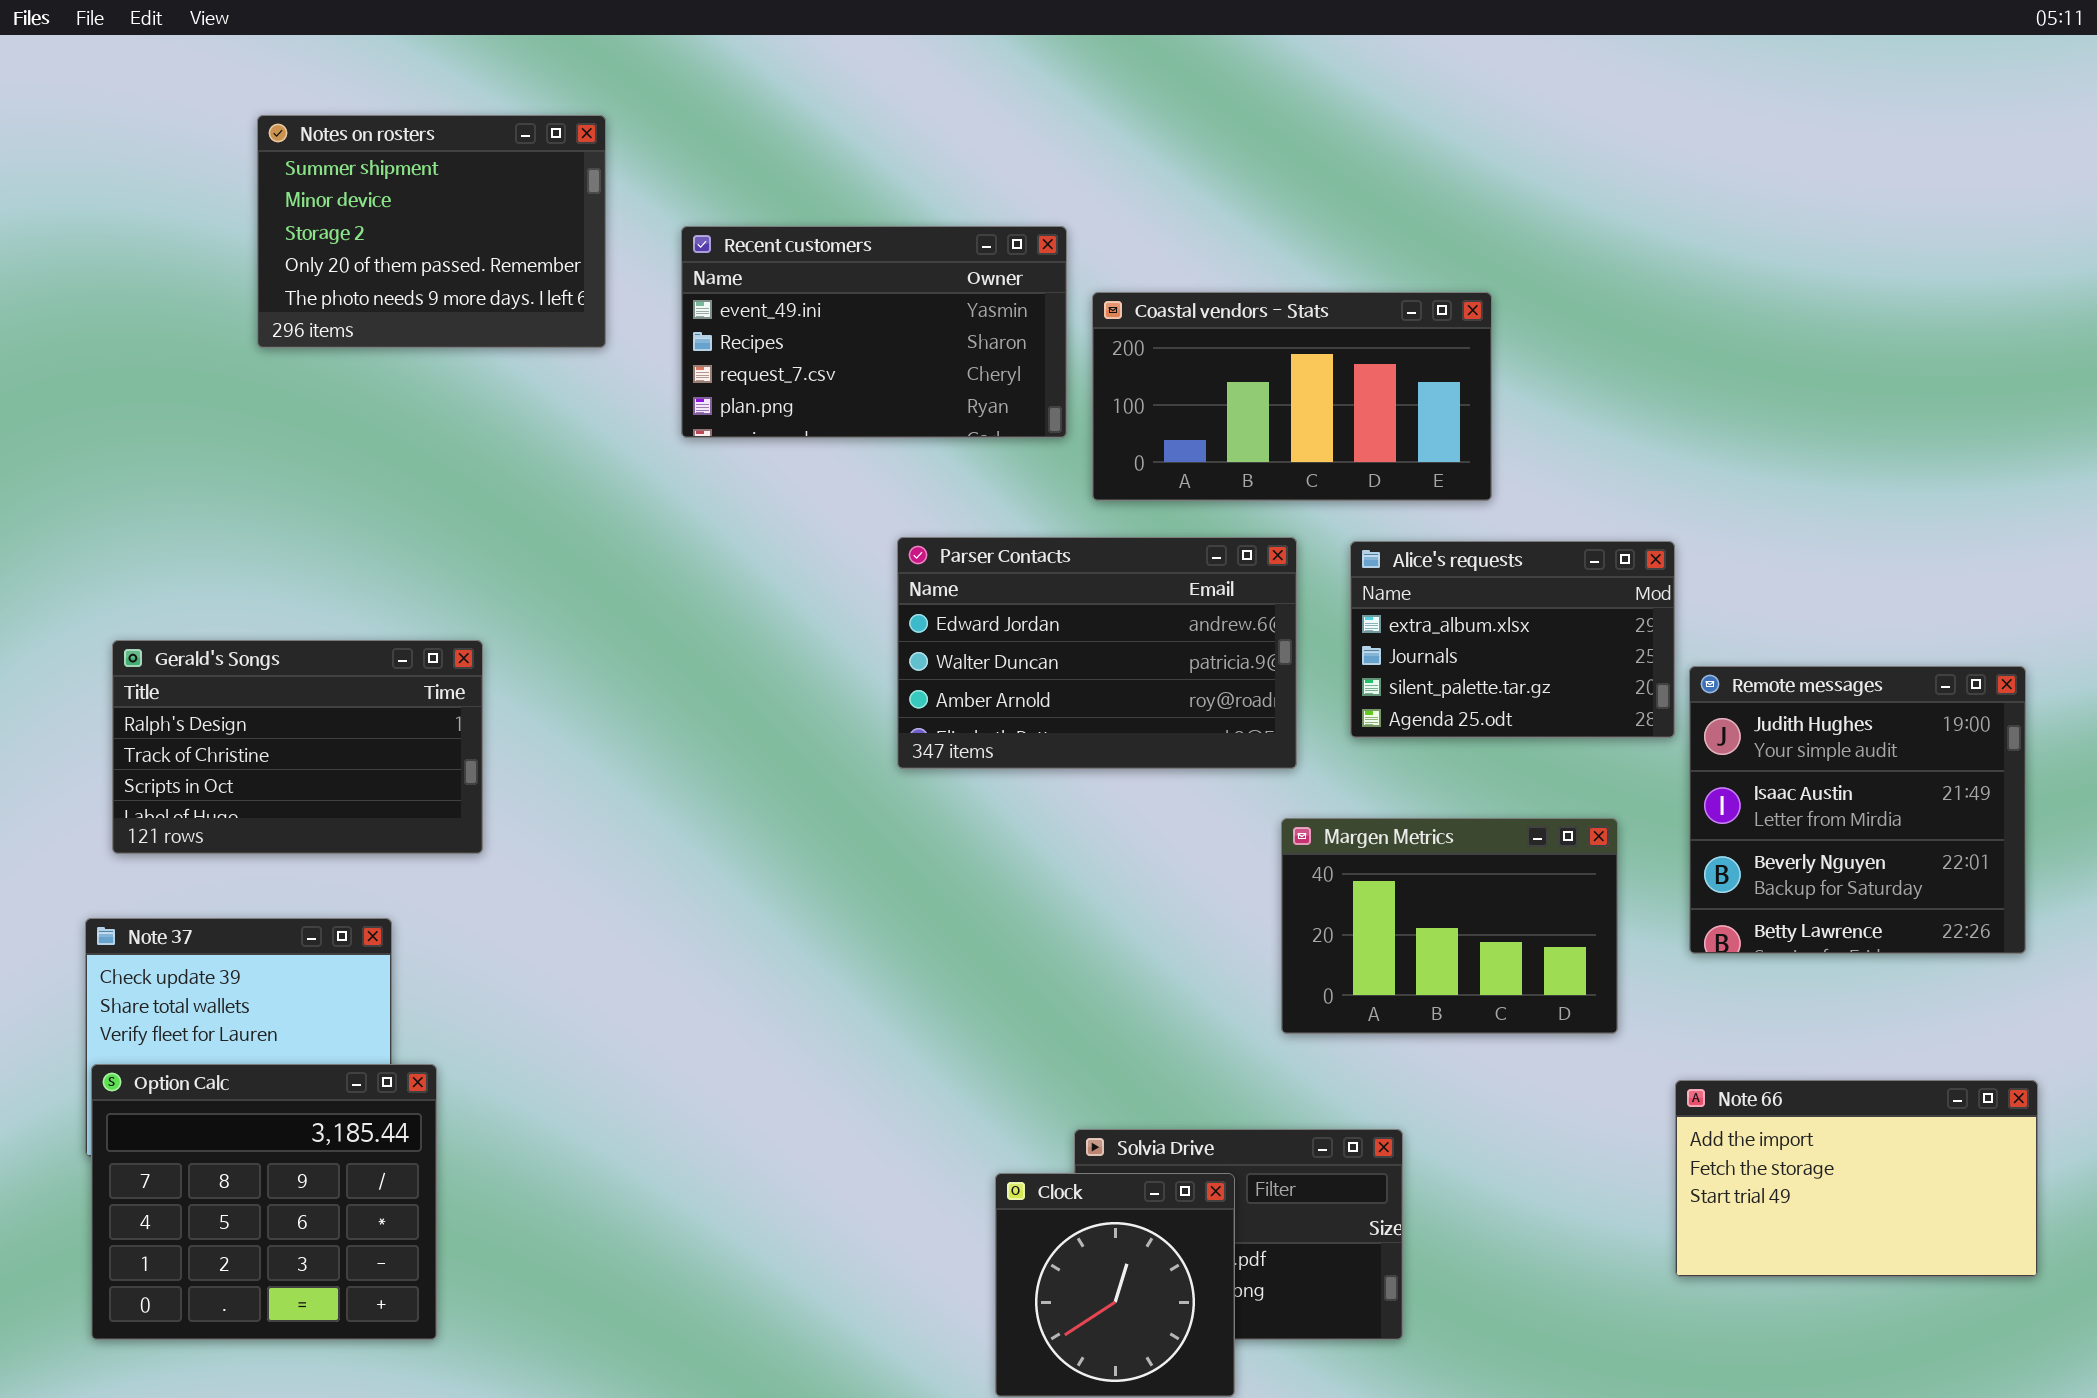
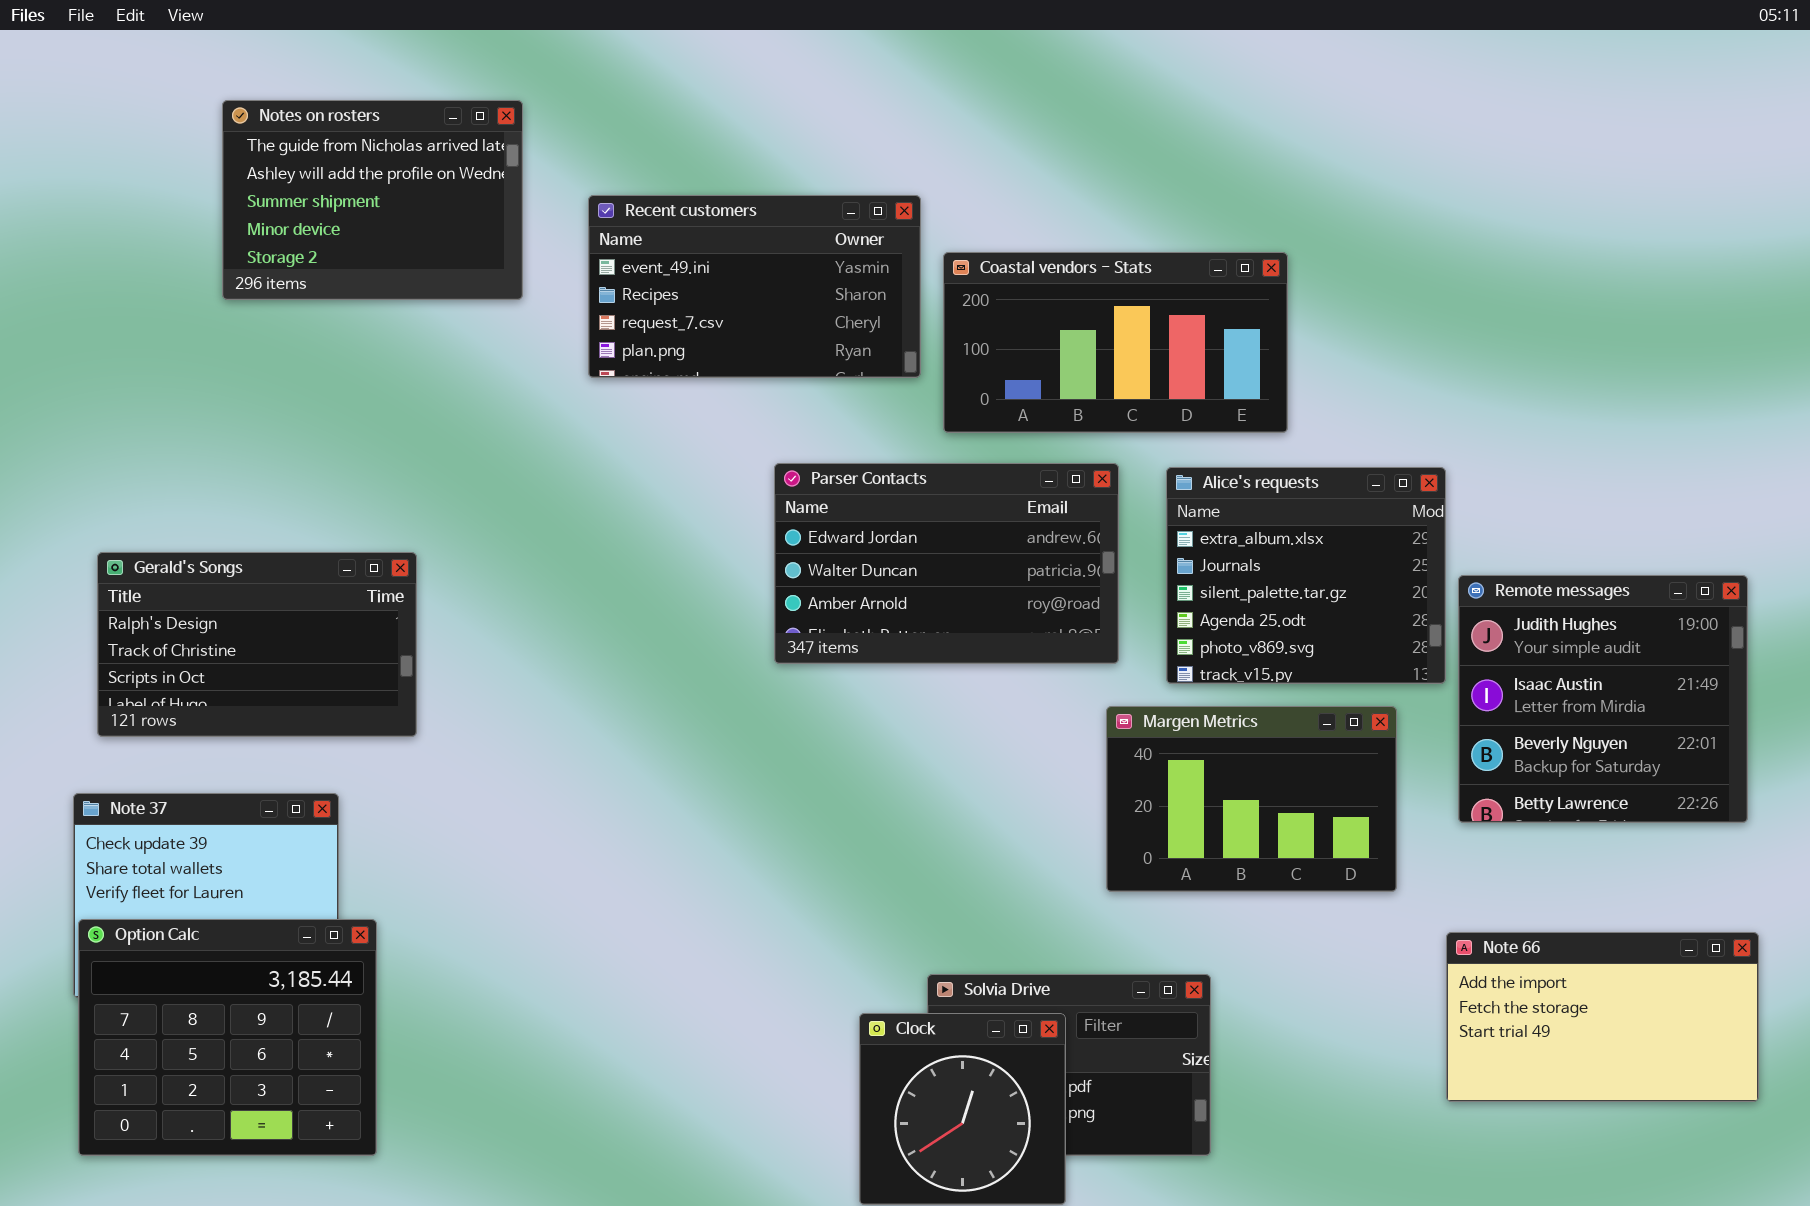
Notes on rosters: [257,115,606,348] -> [222,100,523,300], scrolled up 2 rows
Alice's requests: [1350,541,1675,738] -> [1166,467,1446,684], resized

